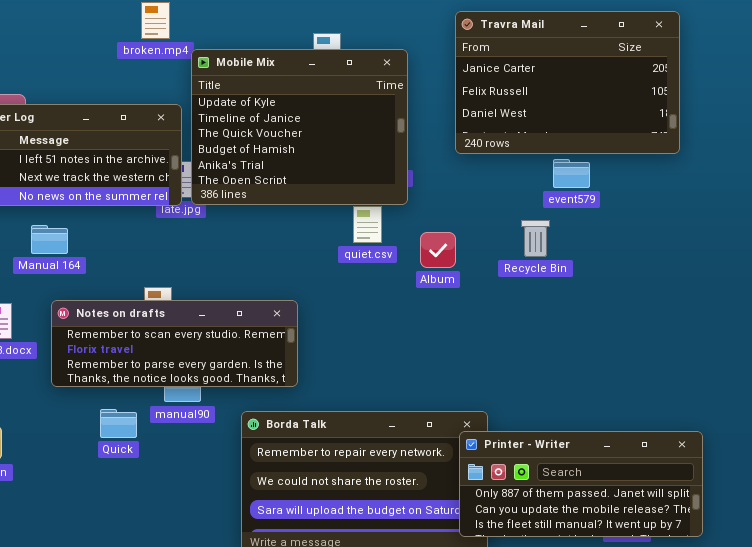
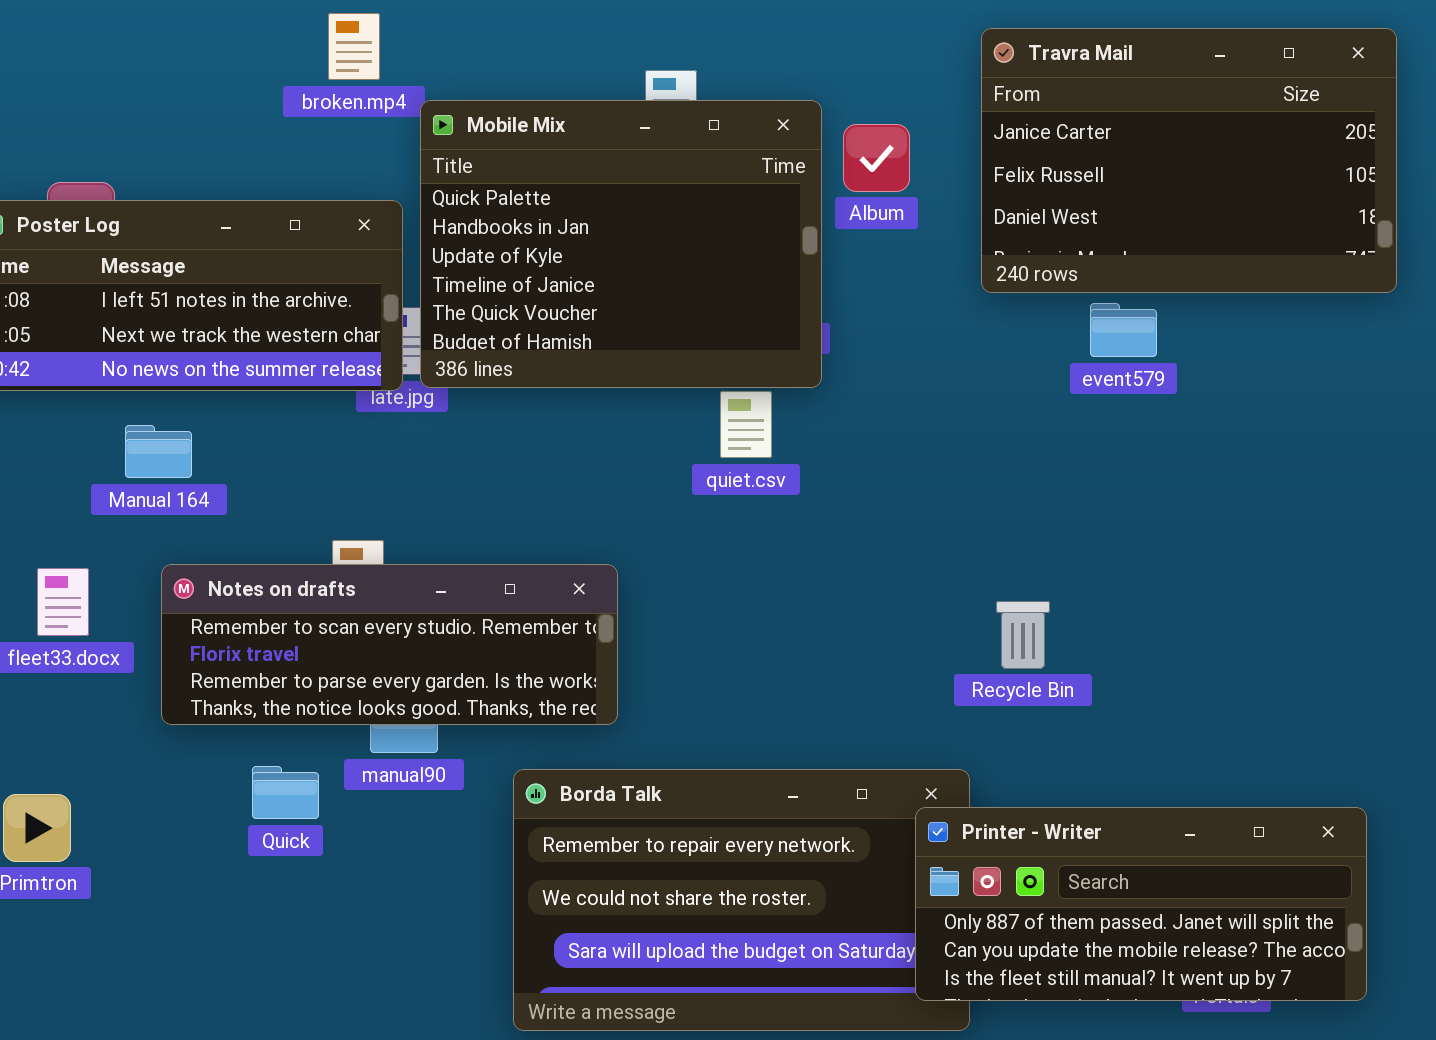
Travra Mail: [455,11,680,154] -> [981,28,1397,293], moved
Mobile Mix: [191,49,408,205] -> [420,100,822,388], scrolled up 2 rows
Recycle Bin: [521,220,550,257] -> [996,601,1050,669], moved
Album: [420,232,456,268] -> [843,124,910,192], moved

